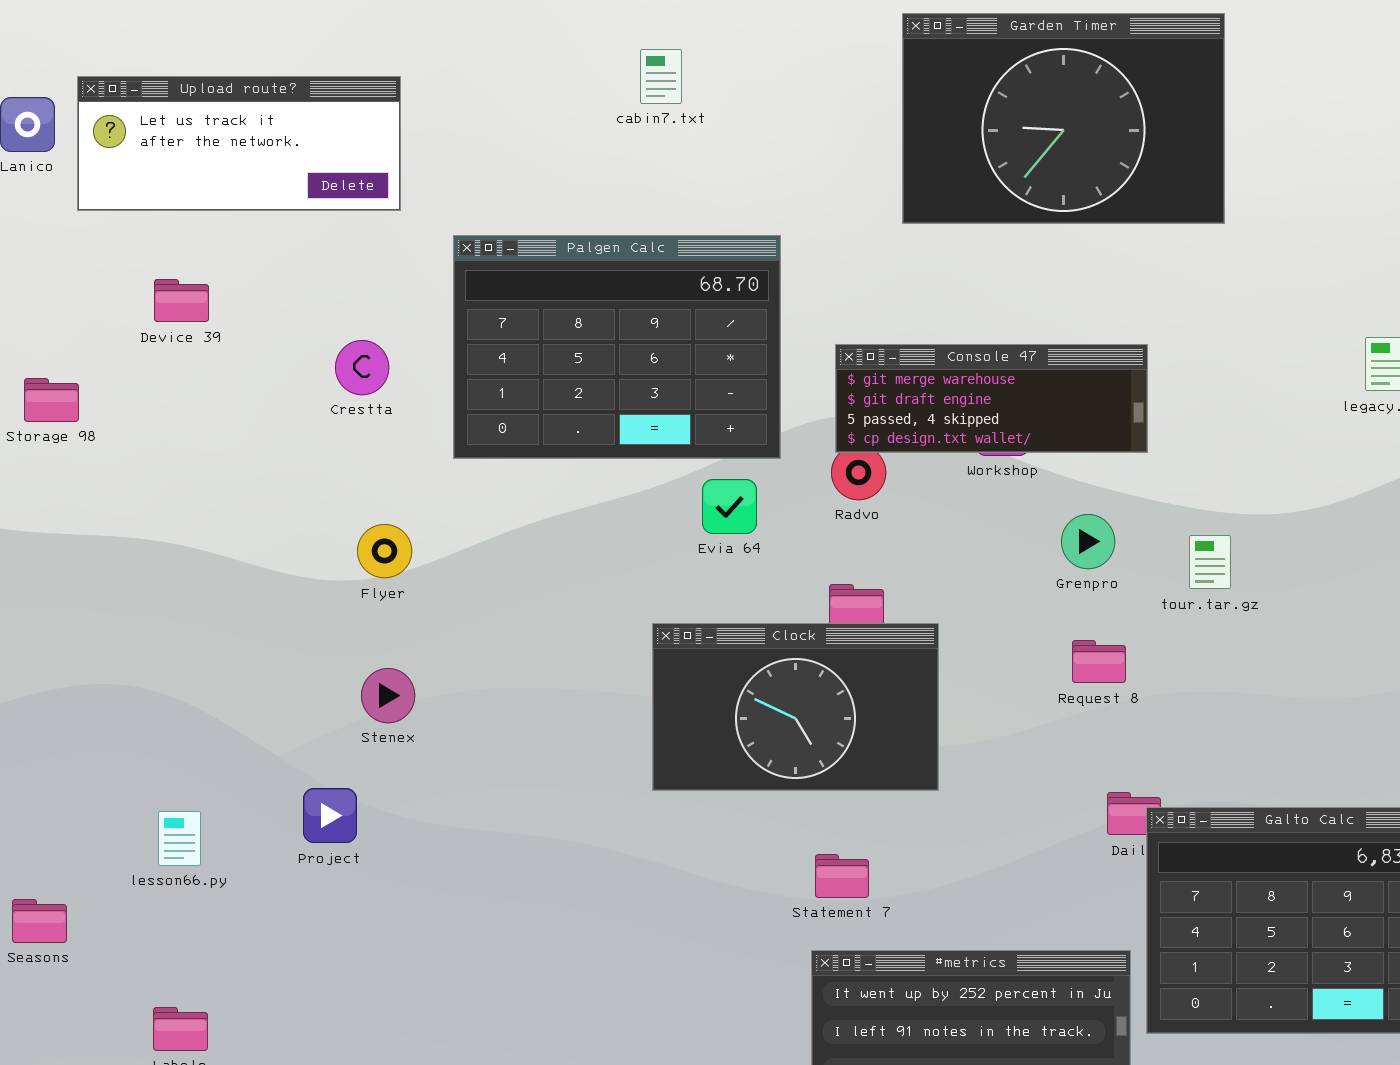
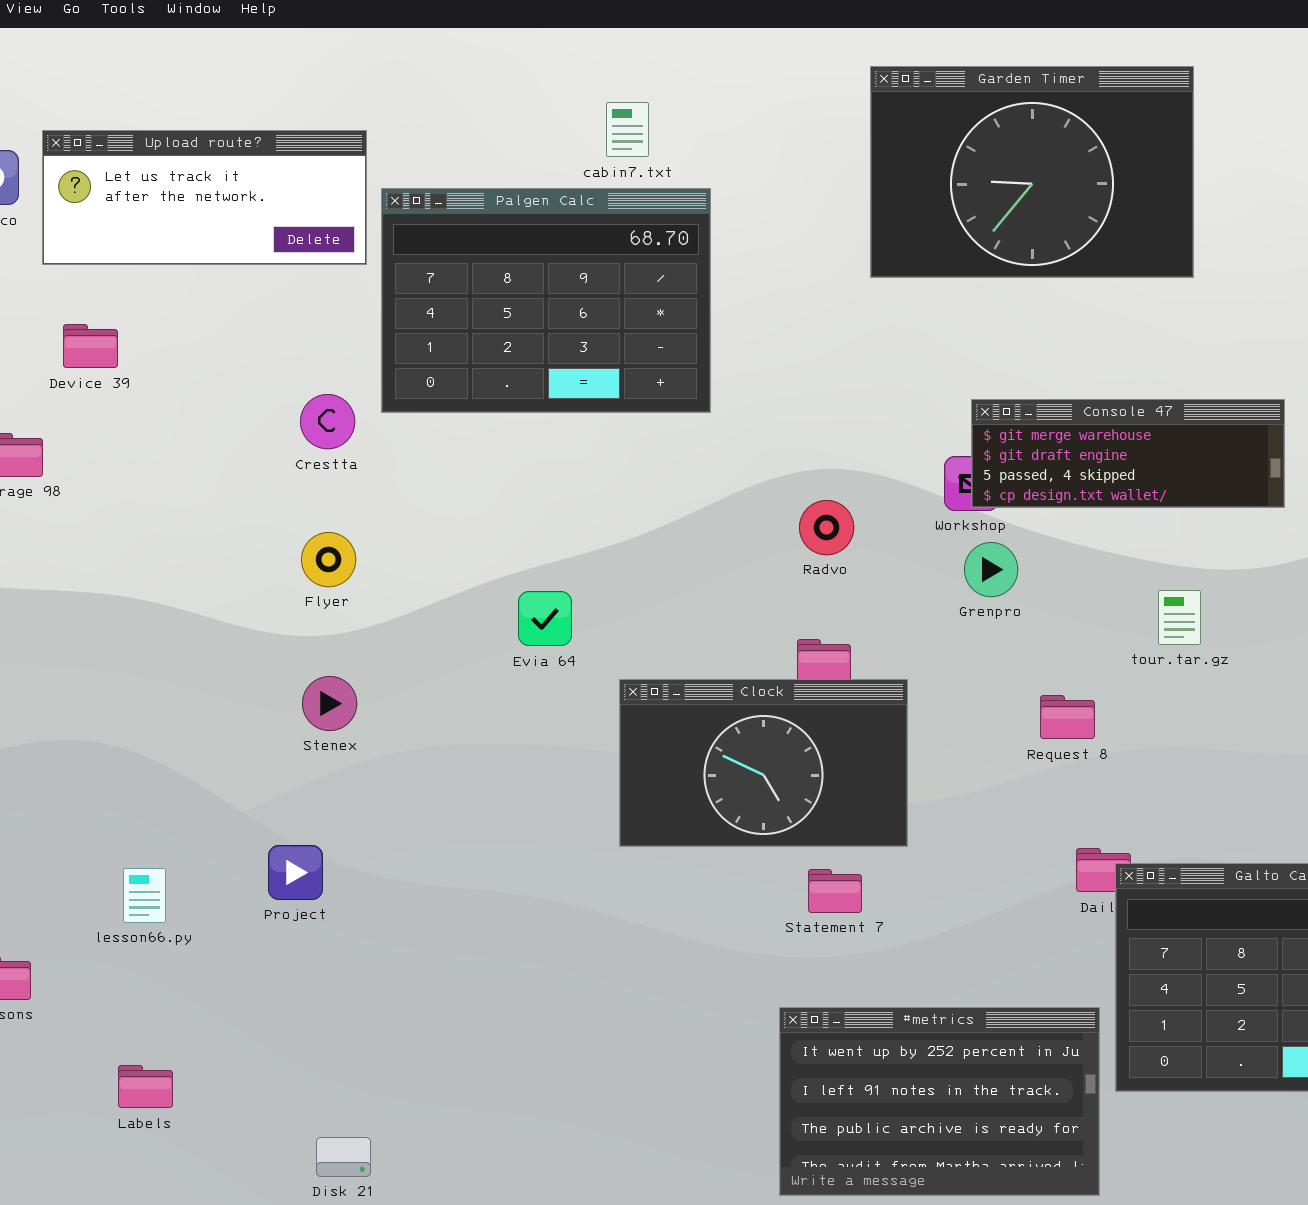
Palgen Calc: [453,235,781,459] -> [381,188,711,413], moved
Device 39: [154,279,209,322] -> [63,324,118,368], moved
Console 47: [835,344,1148,453] -> [971,399,1285,508], moved
Evia 64: [702,479,757,534] -> [518,591,572,646], moved
Grenpro: [1061,514,1115,569] -> [964,542,1018,597], moved
Flyer: [357,524,412,578] -> [301,532,356,587], moved
Stenex: [361,668,415,723] -> [302,676,357,731], moved
Statement 7: [815,854,869,898] -> [808,869,862,913], moved

